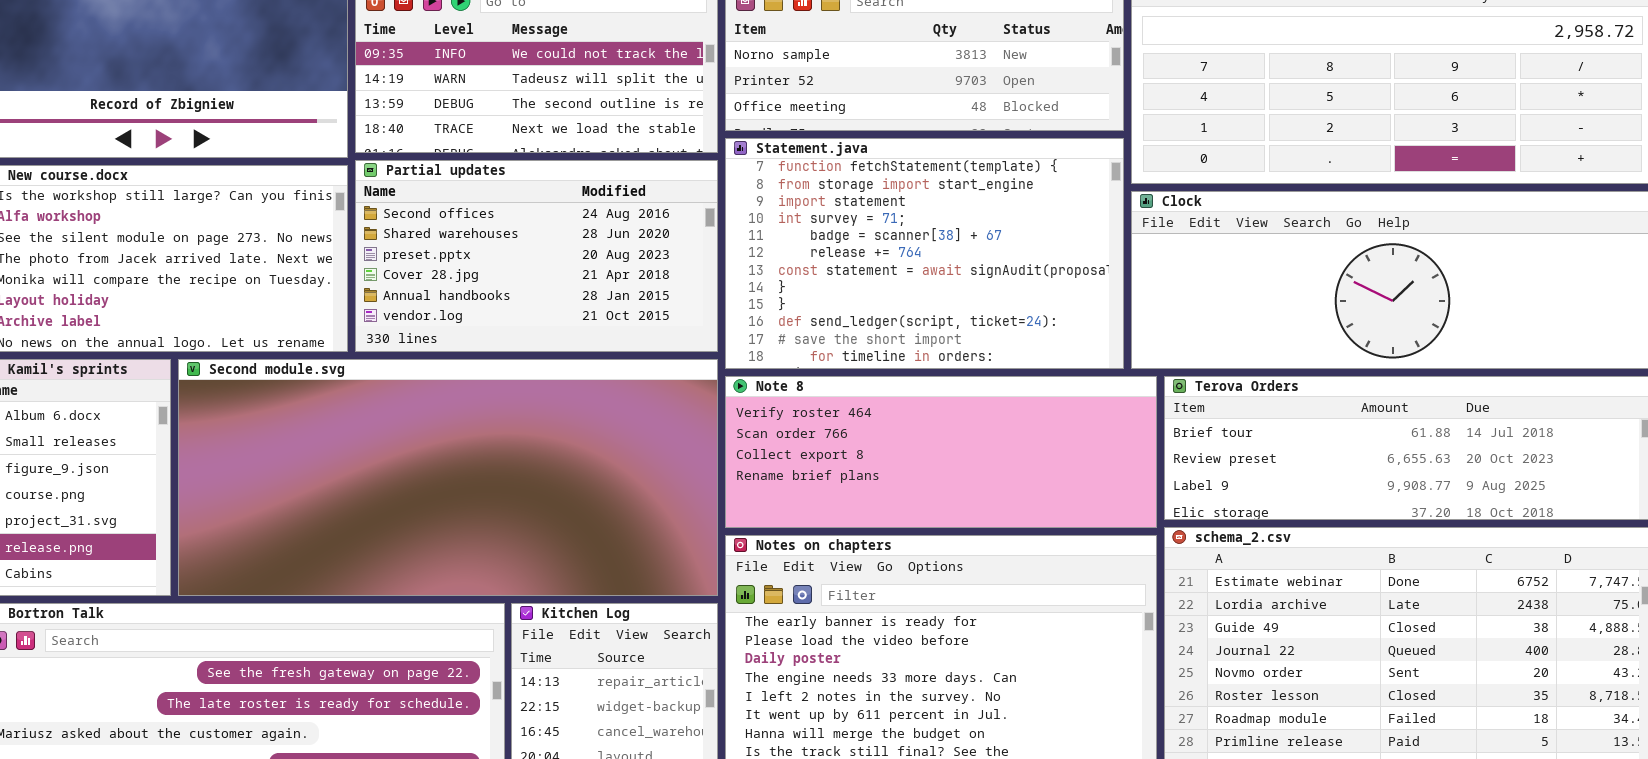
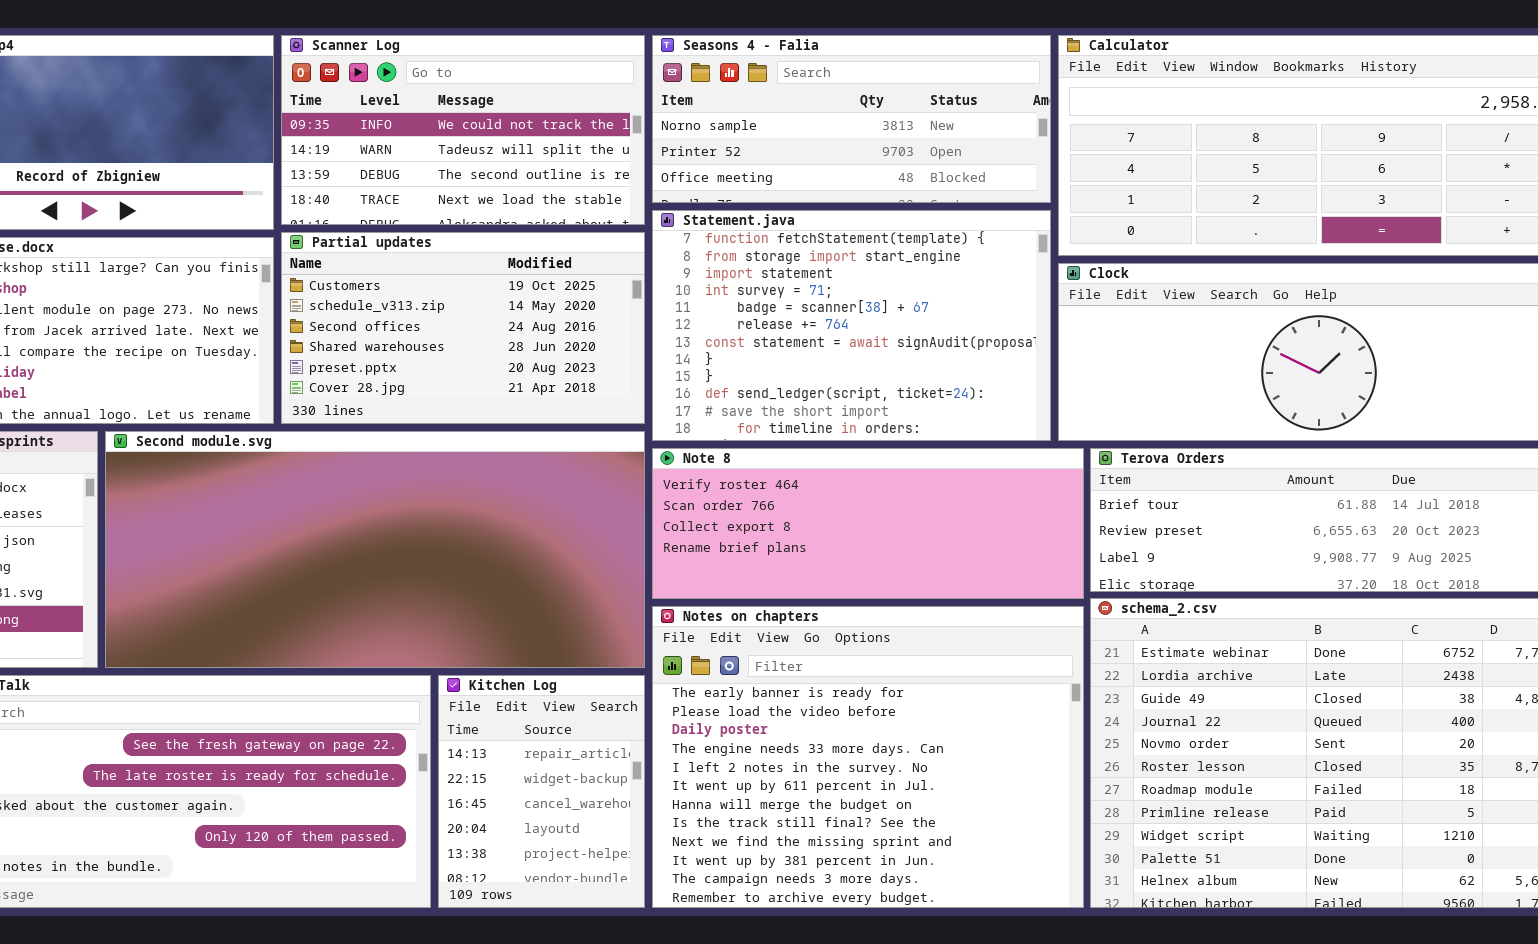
Partial updates: [355,160,718,352] -> [281,232,645,424], scrolled up 2 rows

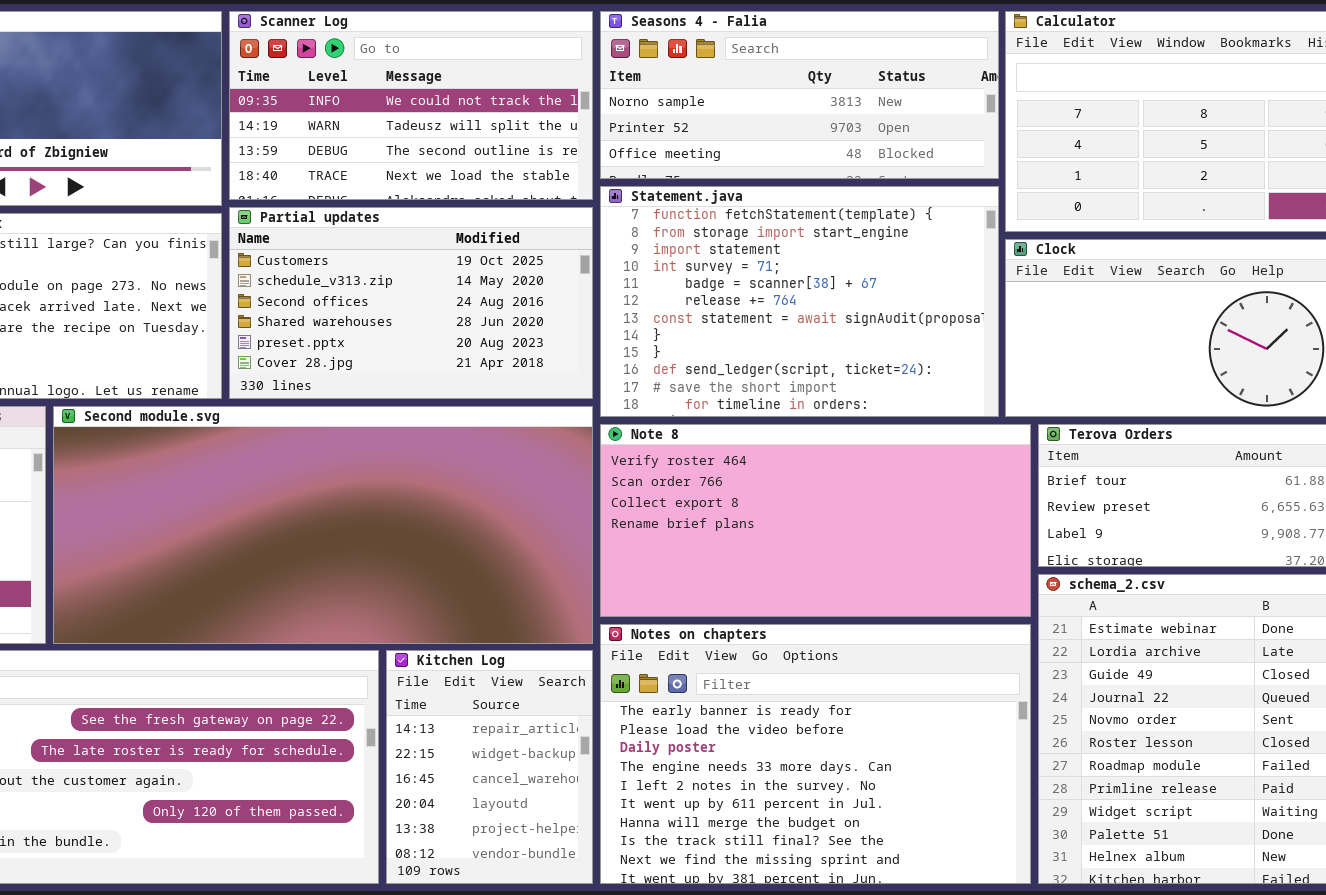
Note 8: [652,448,1084,599] -> [600,424,1031,617], resized
Notes on chapters: [652,606,1084,908] -> [600,624,1031,884], resized

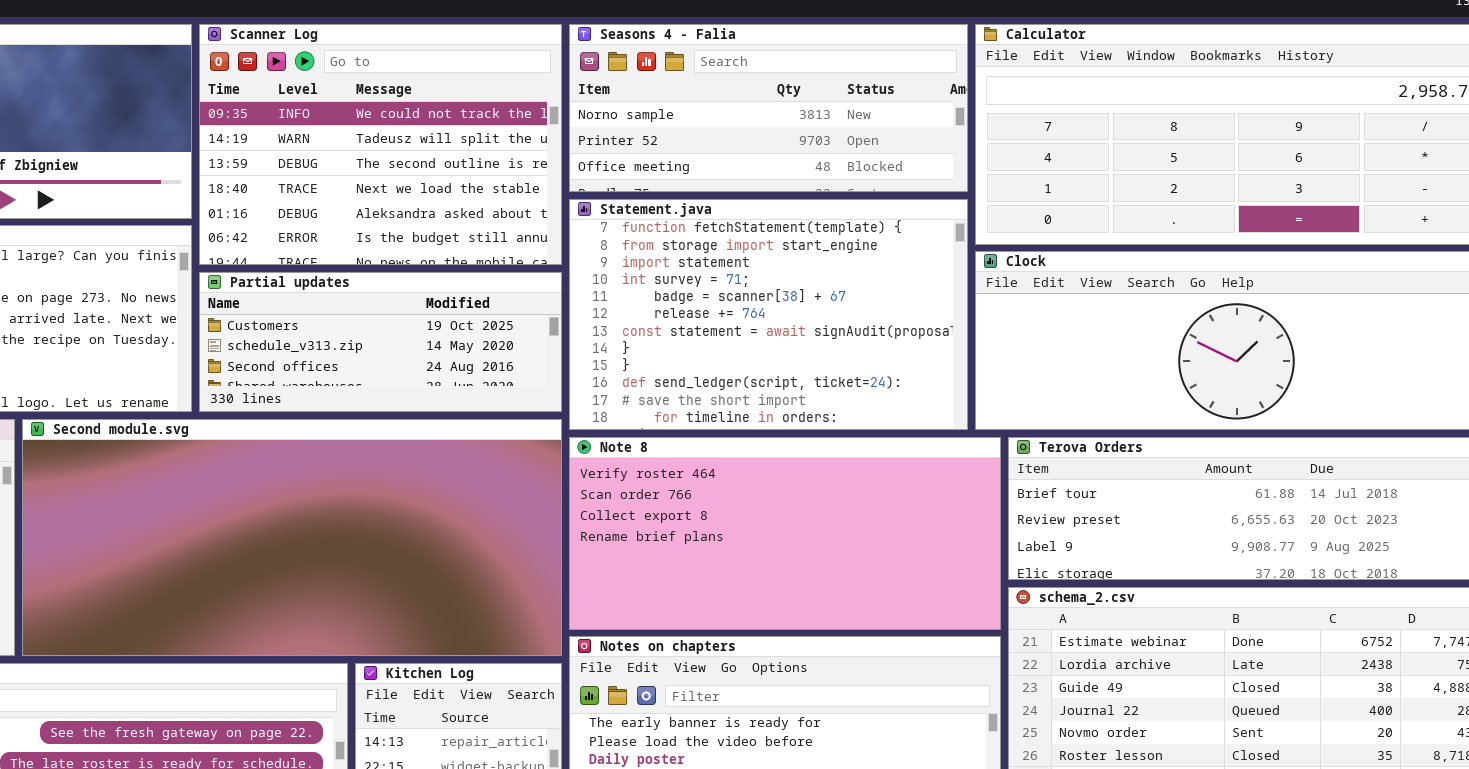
Scanner Log: [229,11,593,200] -> [199,24,562,265], resized
Partial updates: [229,207,593,399] -> [199,272,562,412], resized

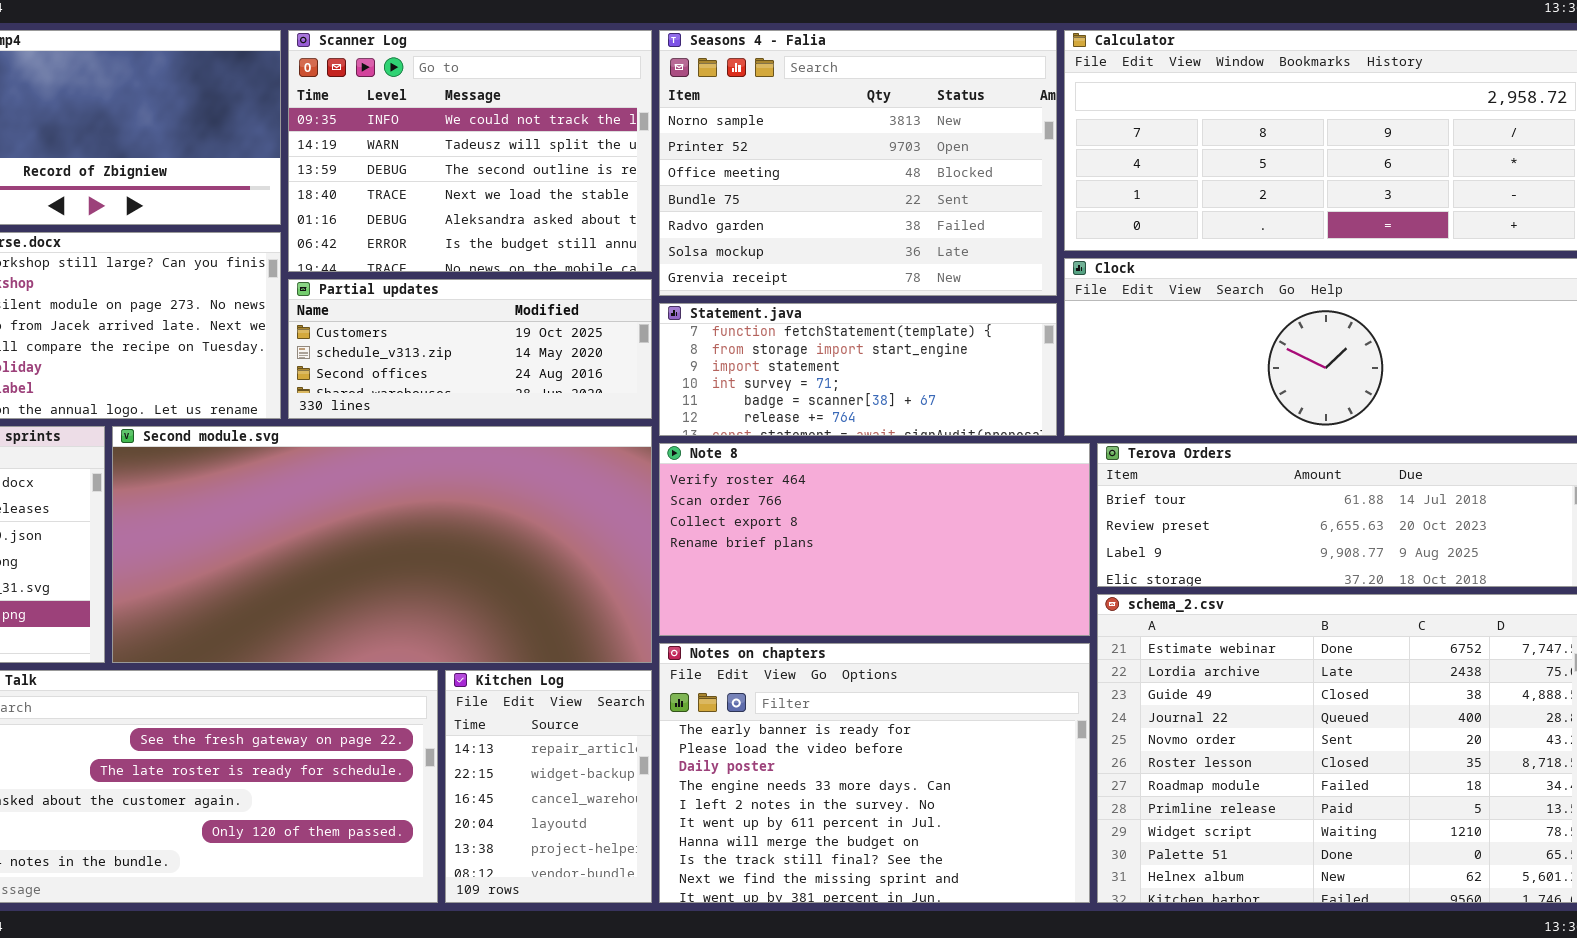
Seasons 4 - Falia: [569,24,968,192] -> [659,30,1057,296], resized
Statement.java: [569,199,968,430] -> [659,303,1057,436], resized

